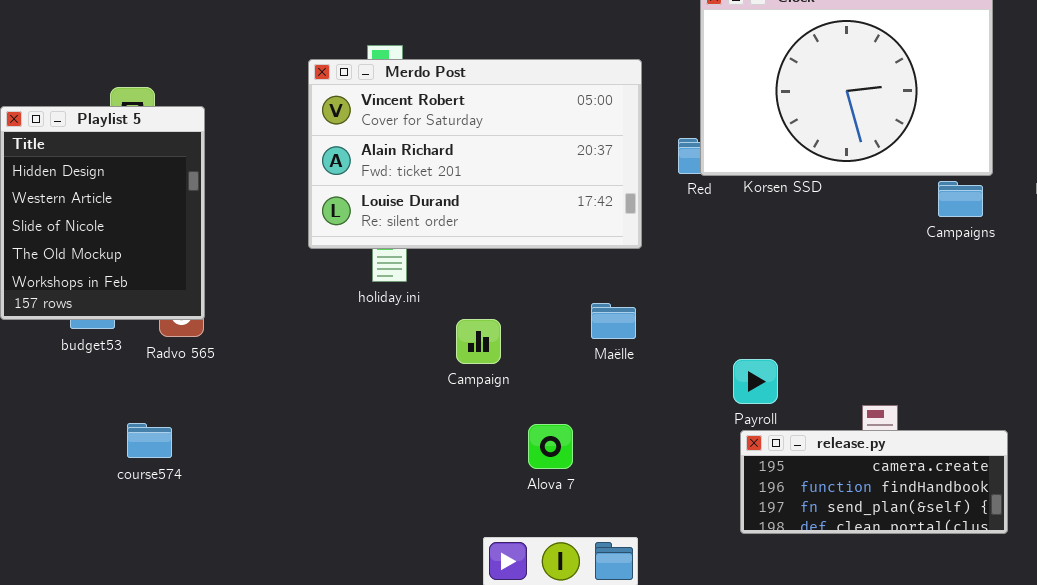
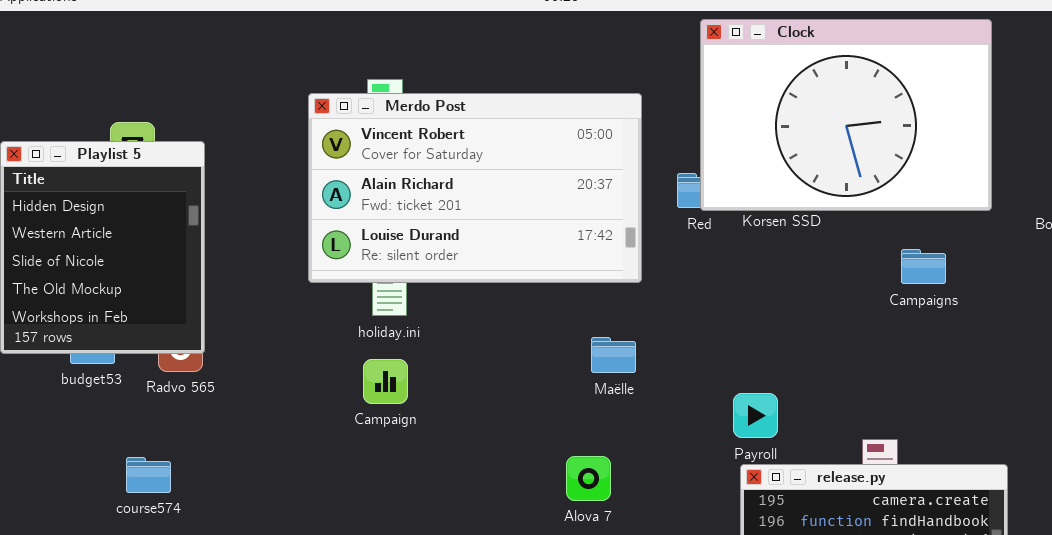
Campaigns: [938,181,983,217] -> [901,249,946,284], moved
Campaign: [456,319,501,364] -> [363,359,408,404], moved
Alova 7: [528,424,573,469] -> [566,456,611,501], moved

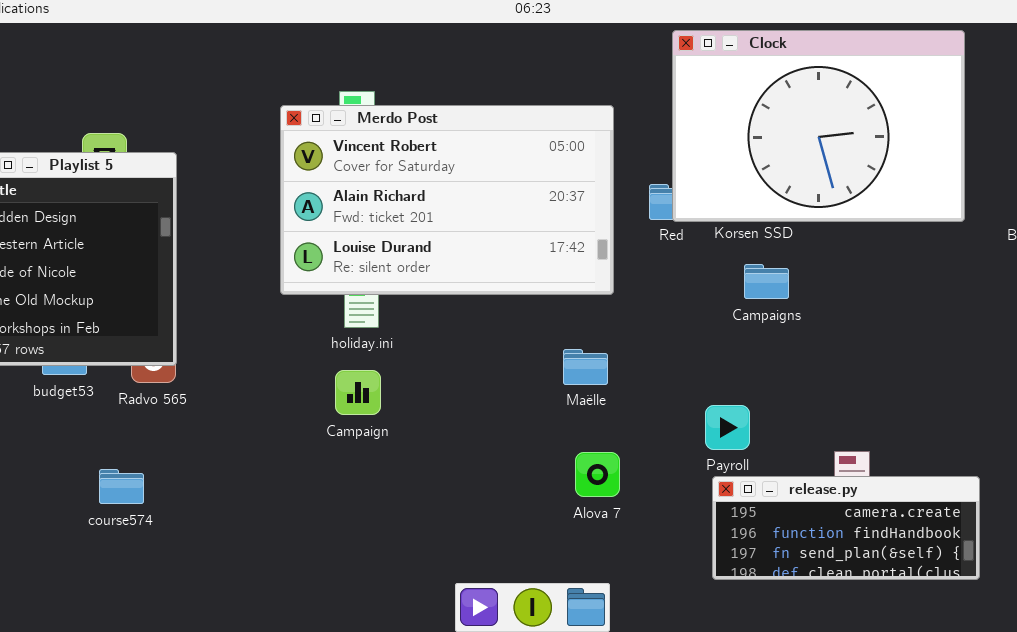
Campaigns: [901,249,946,284] -> [744,264,789,299], moved
Alova 7: [566,456,611,501] -> [575,452,620,497], moved

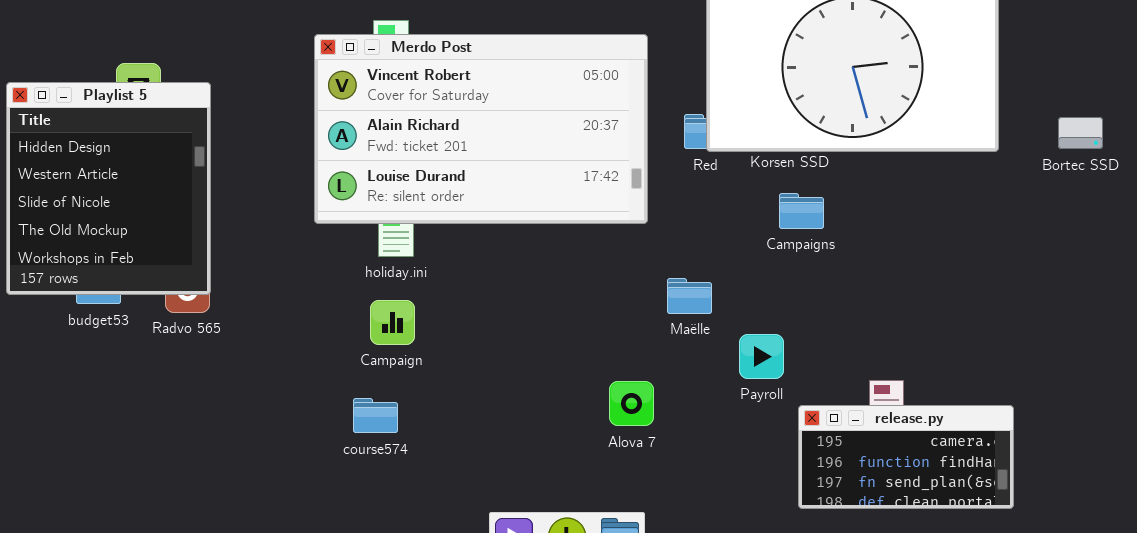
Maëlle: [563,349,608,385] -> [667,278,712,314], moved
course574: [99,469,144,504] -> [353,398,398,433], moved
release.py: [712,476,980,580] -> [798,405,1014,509], resized

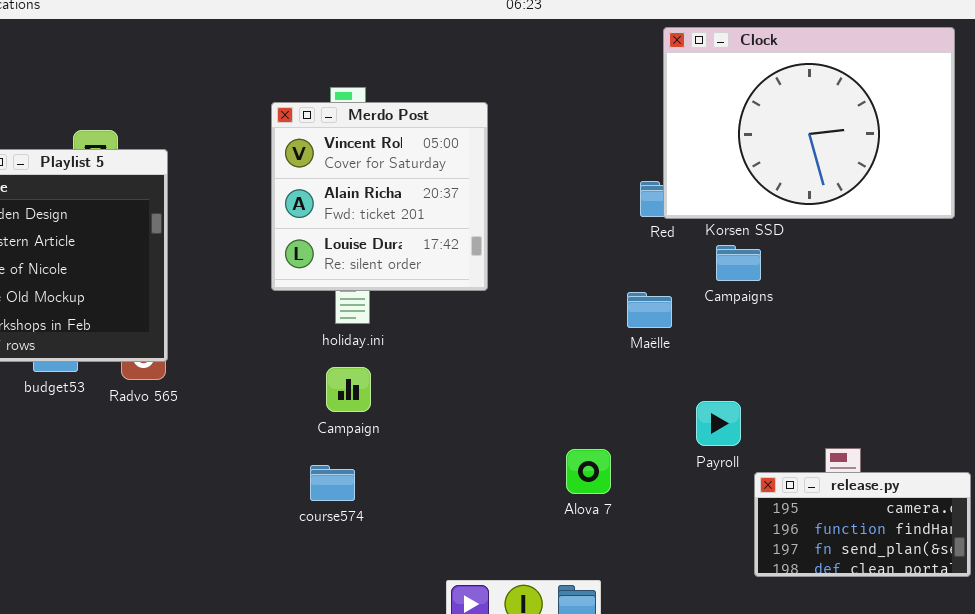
Merdo Post: [314,34,648,224] -> [271,102,488,291], resized
Campaigns: [779,193,824,229] -> [716,245,761,281], moved
Maëlle: [667,278,712,314] -> [627,292,672,328], moved

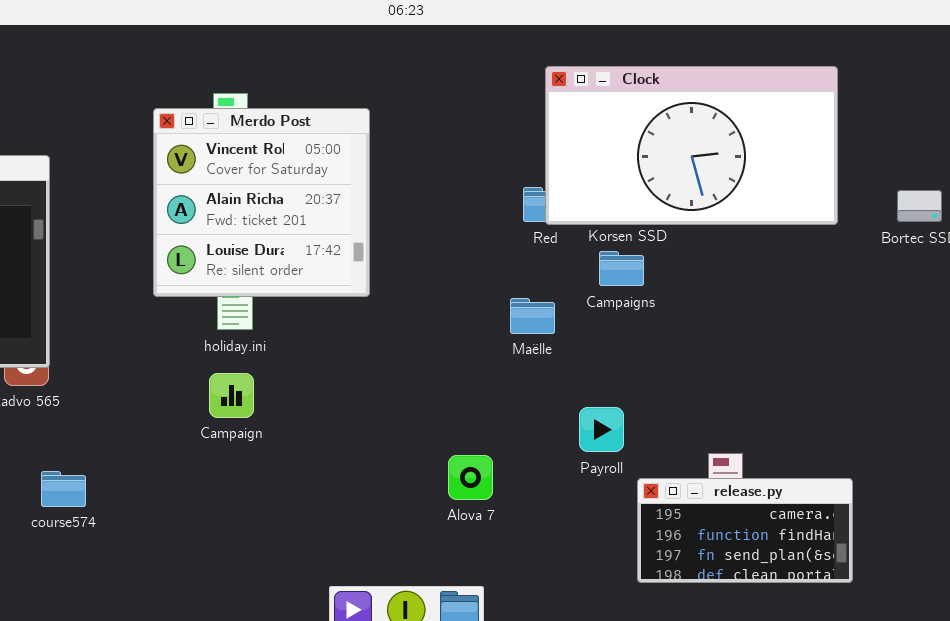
Clock: [663,27,955,219] -> [545,66,838,225], resized
course574: [310,465,355,501] -> [41,471,86,507], moved

